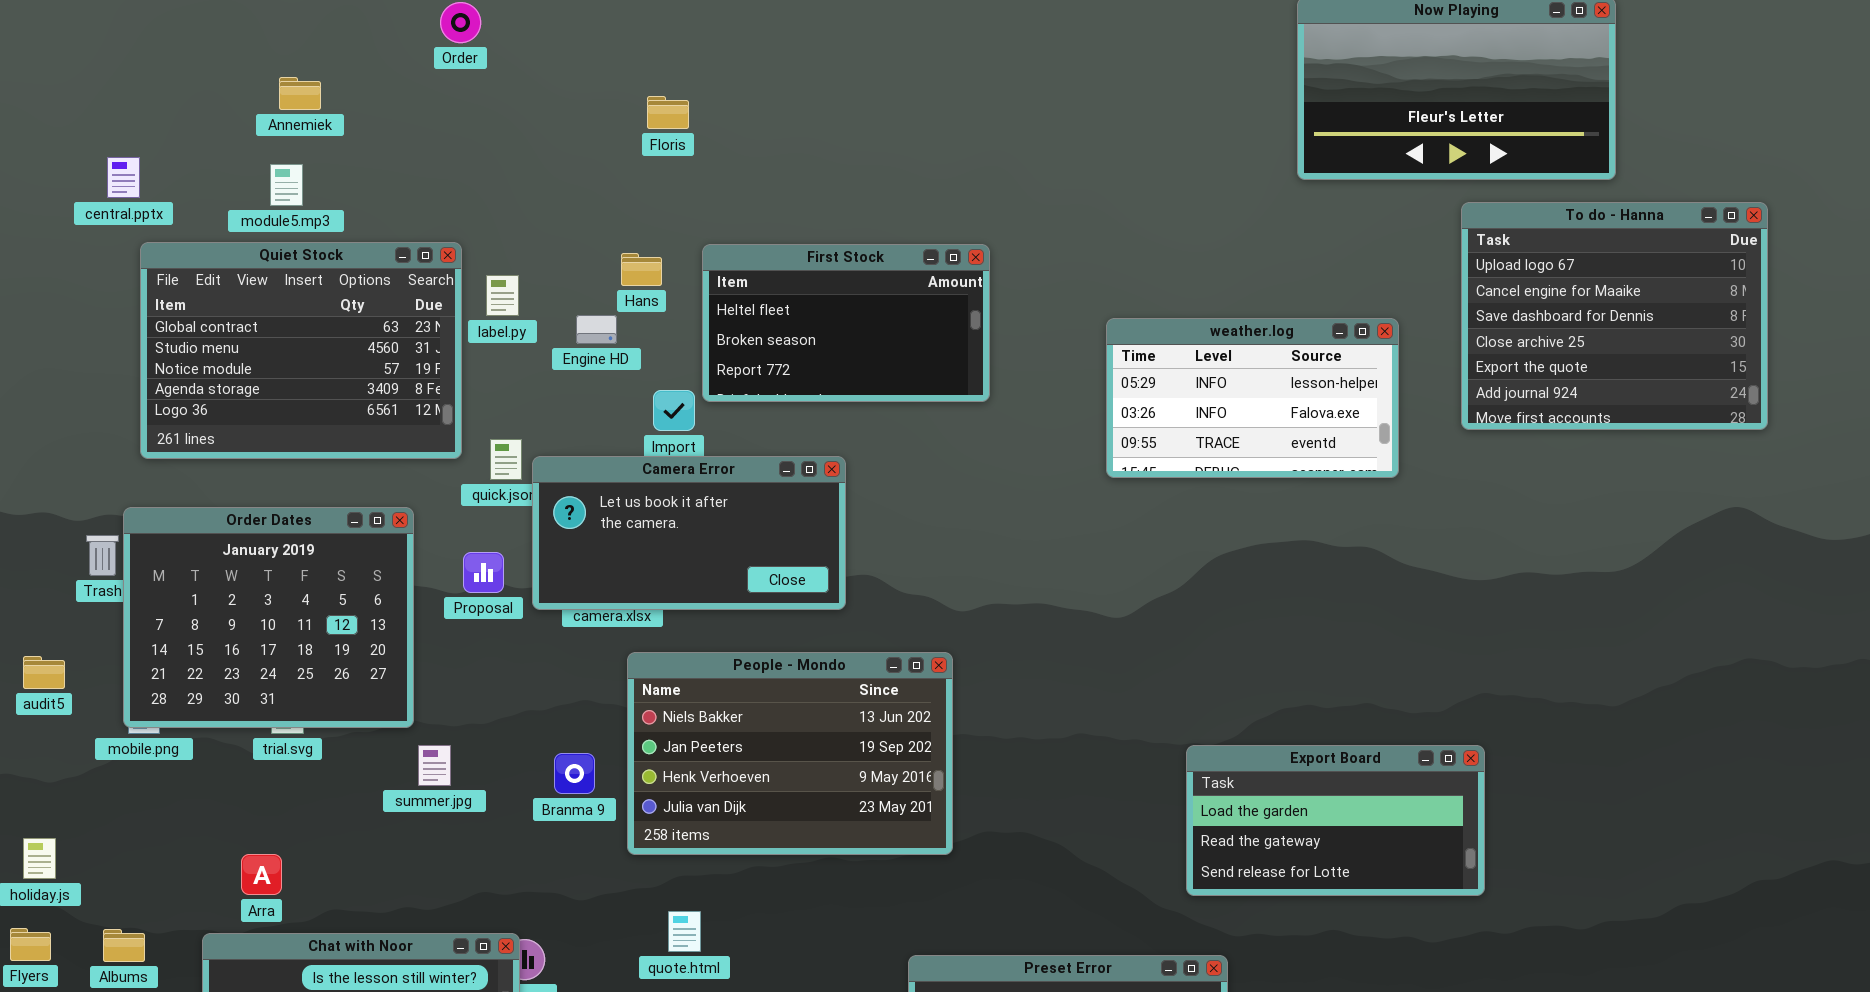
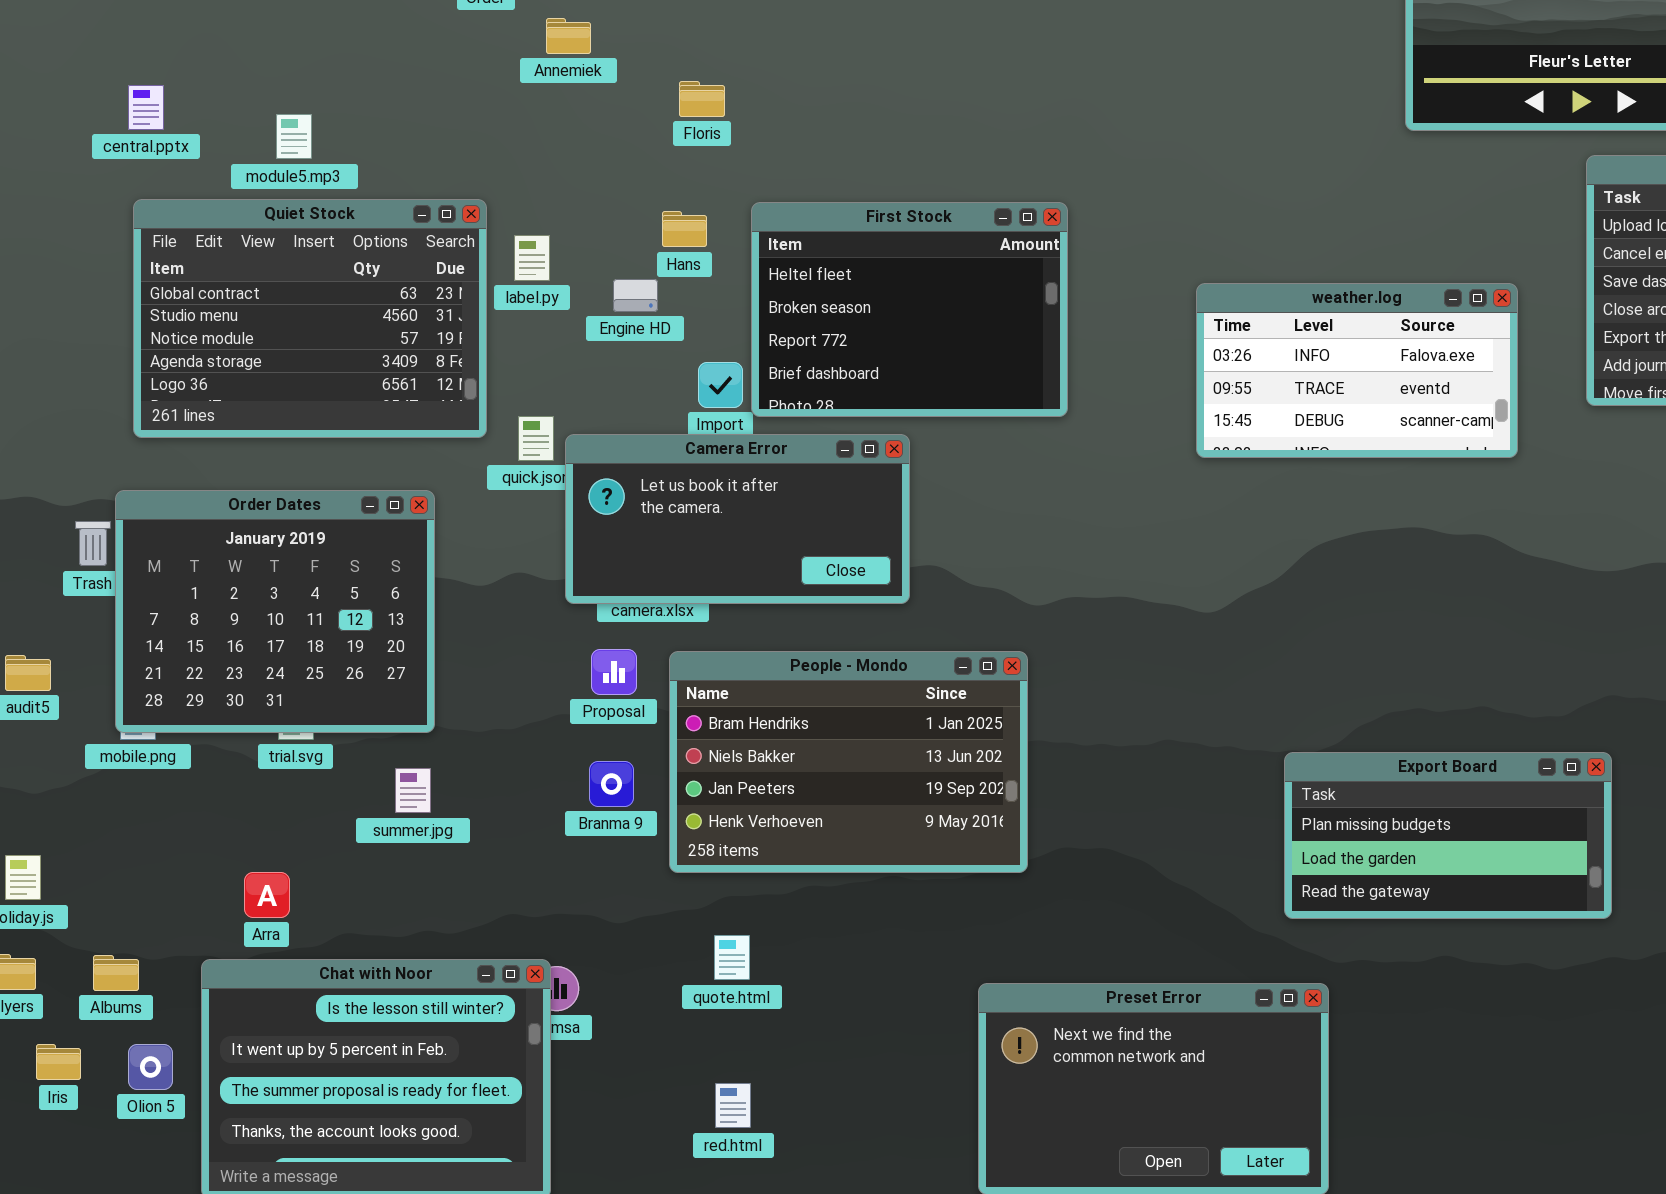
Annemiek: [279,77,321,110] -> [546,18,591,54], moved
Floris: [647,96,689,129] -> [679,81,725,117], moved
central.pptx: [107,157,140,198] -> [128,85,164,130], moved
First Stock: [702,244,990,402] -> [751,202,1068,417], resized
weather.log: [1106,318,1399,478] -> [1196,283,1518,458], scrolled down 1 row
Proposal: [463,552,504,593] -> [591,649,637,695], moved
People - Mondo: [627,652,953,855] -> [669,651,1028,873], scrolled up 1 row
summer.jpg: [418,745,451,786] -> [395,768,431,813], moved
Export Board: [1186,745,1485,896] -> [1284,752,1612,919], scrolled up 1 row

